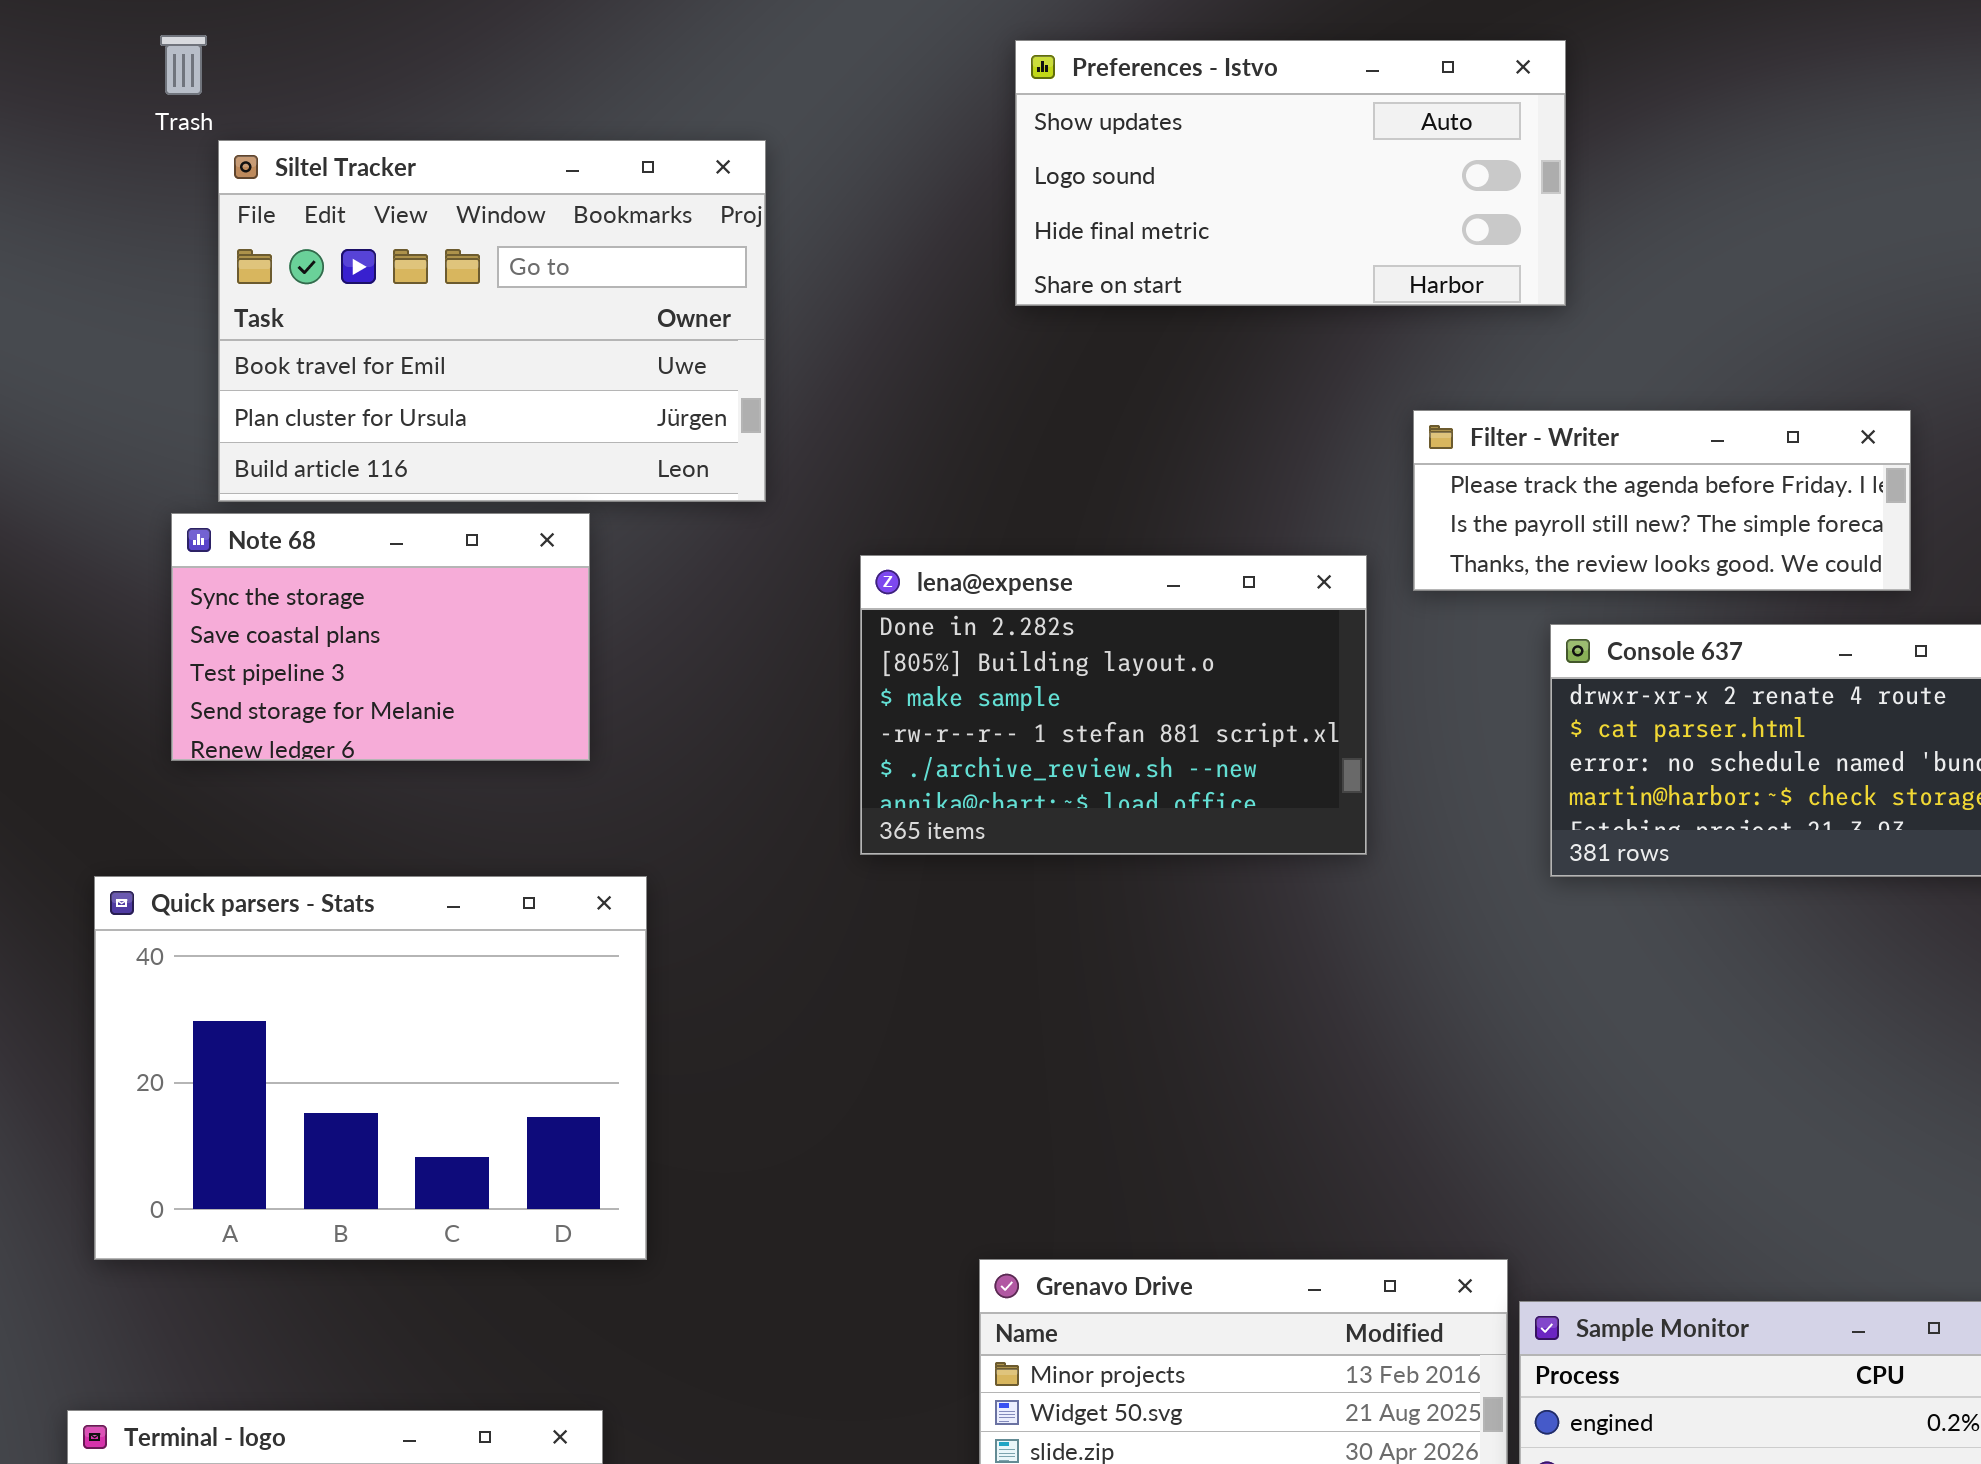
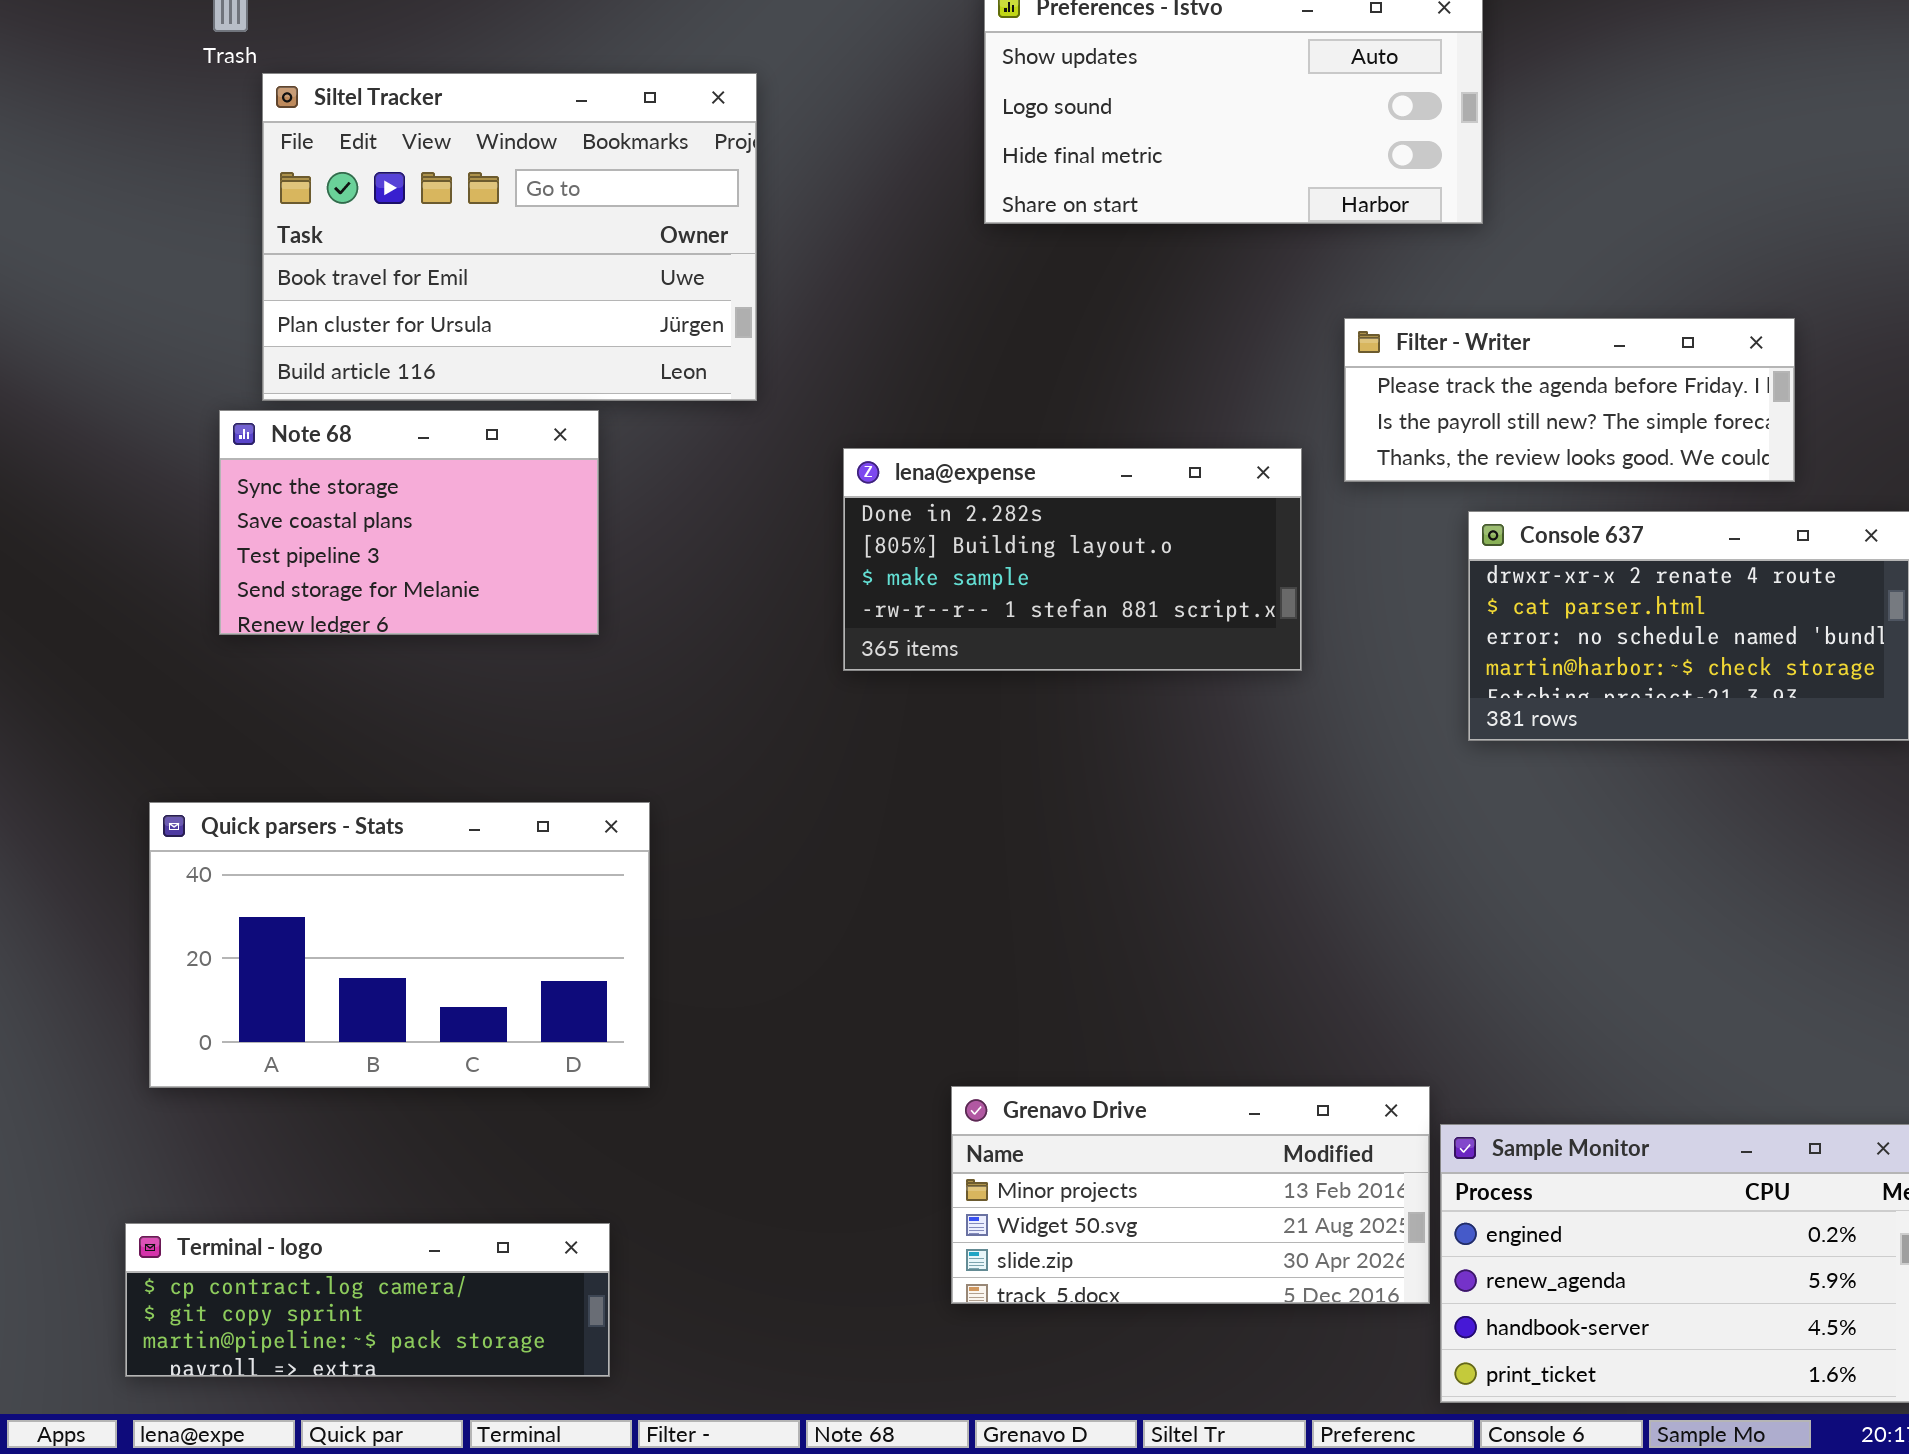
lena@expense: [860,555,1367,855] -> [843,448,1302,671], resized
Quick parsers - Stats: [94,876,647,1260] -> [149,802,650,1088], resized

